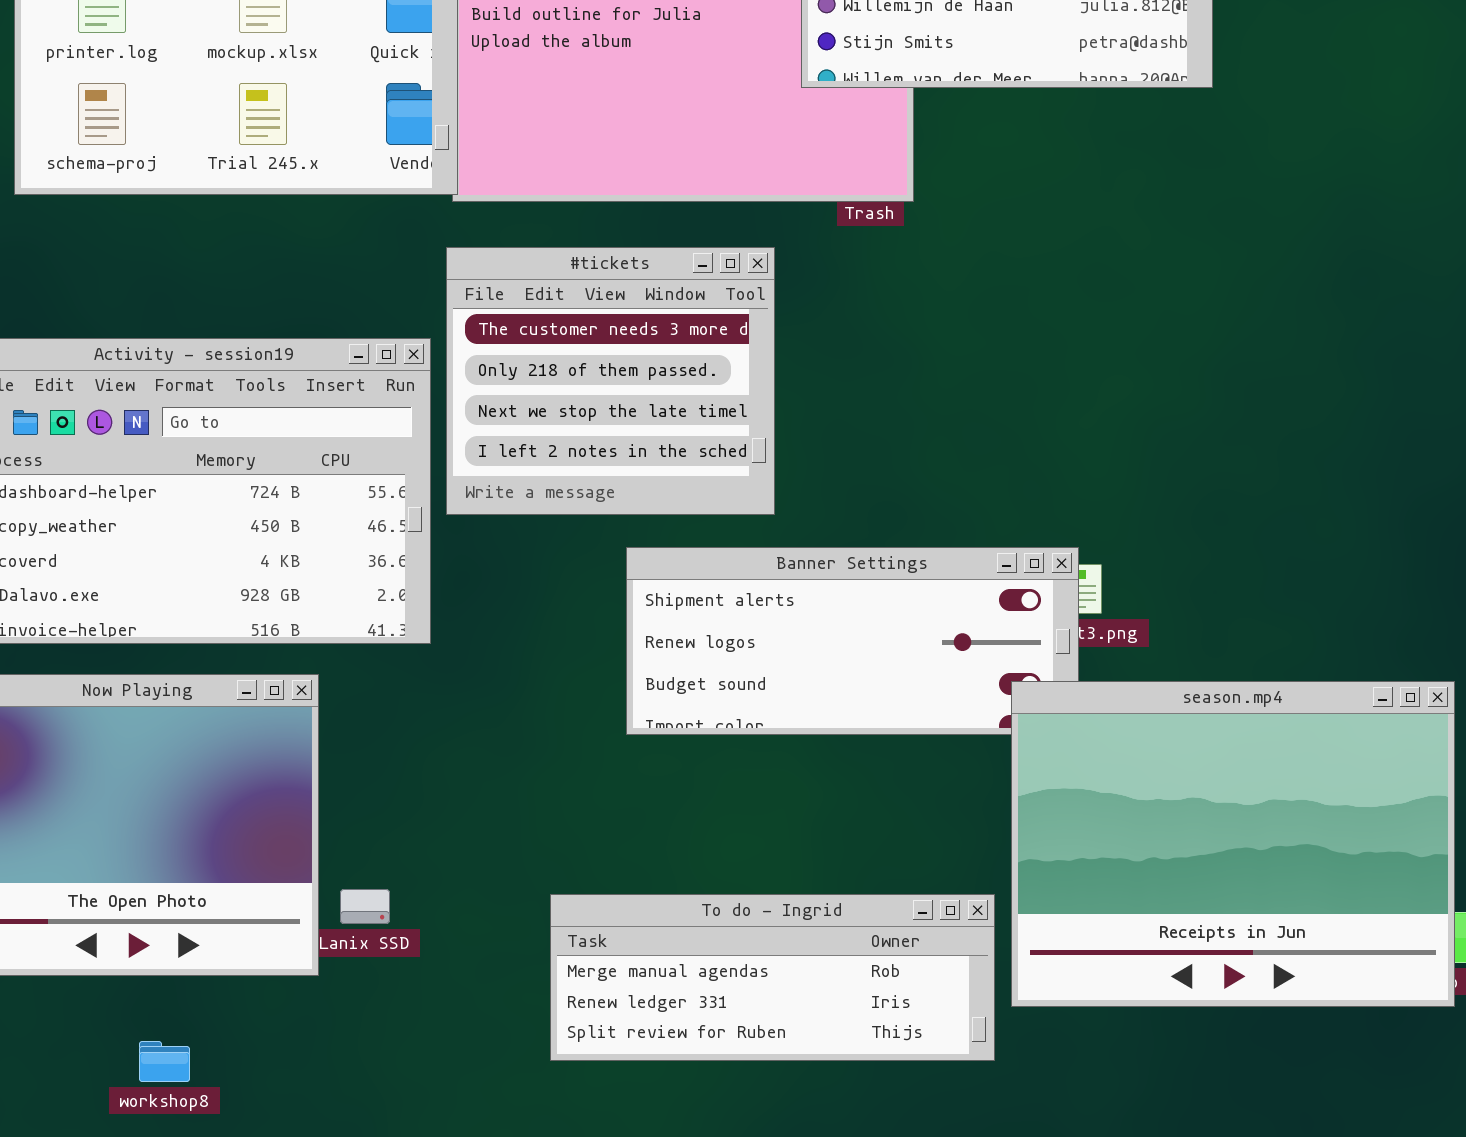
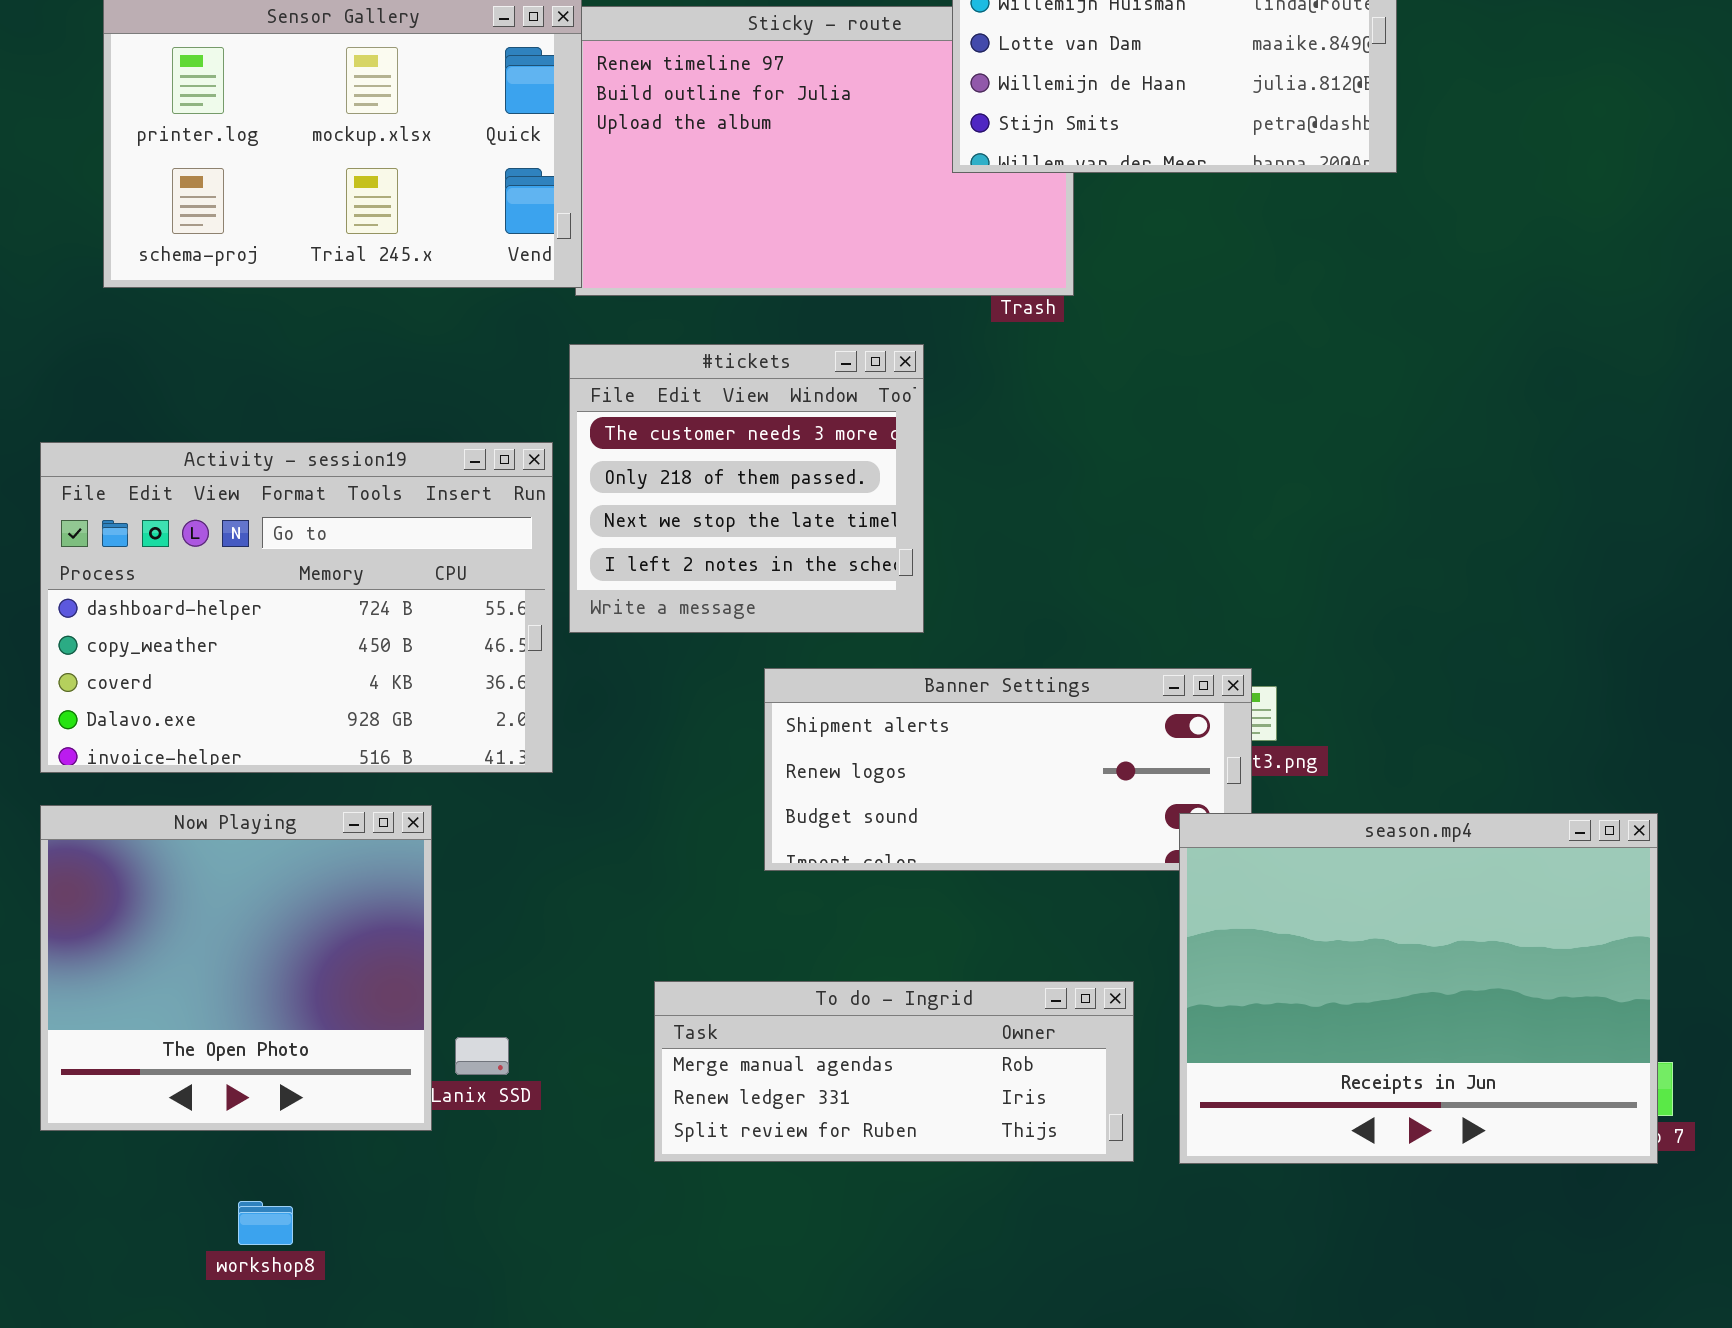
To do - Ingrid: [550,894,995,1061] -> [654,981,1134,1162], moved

